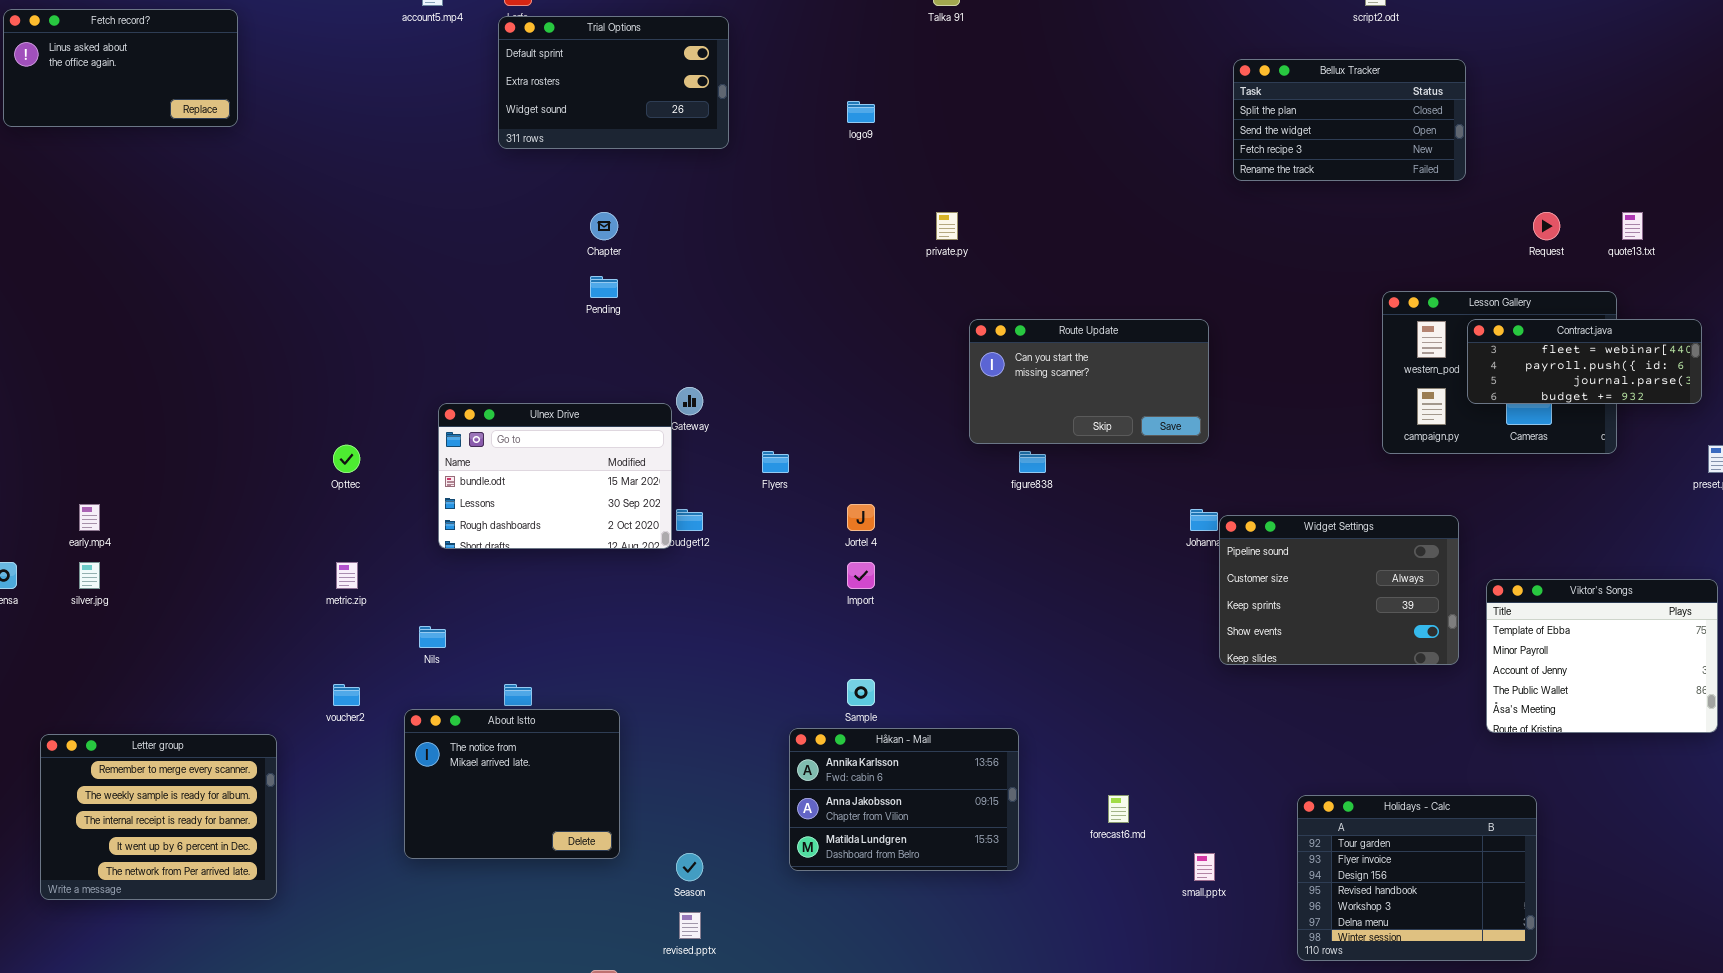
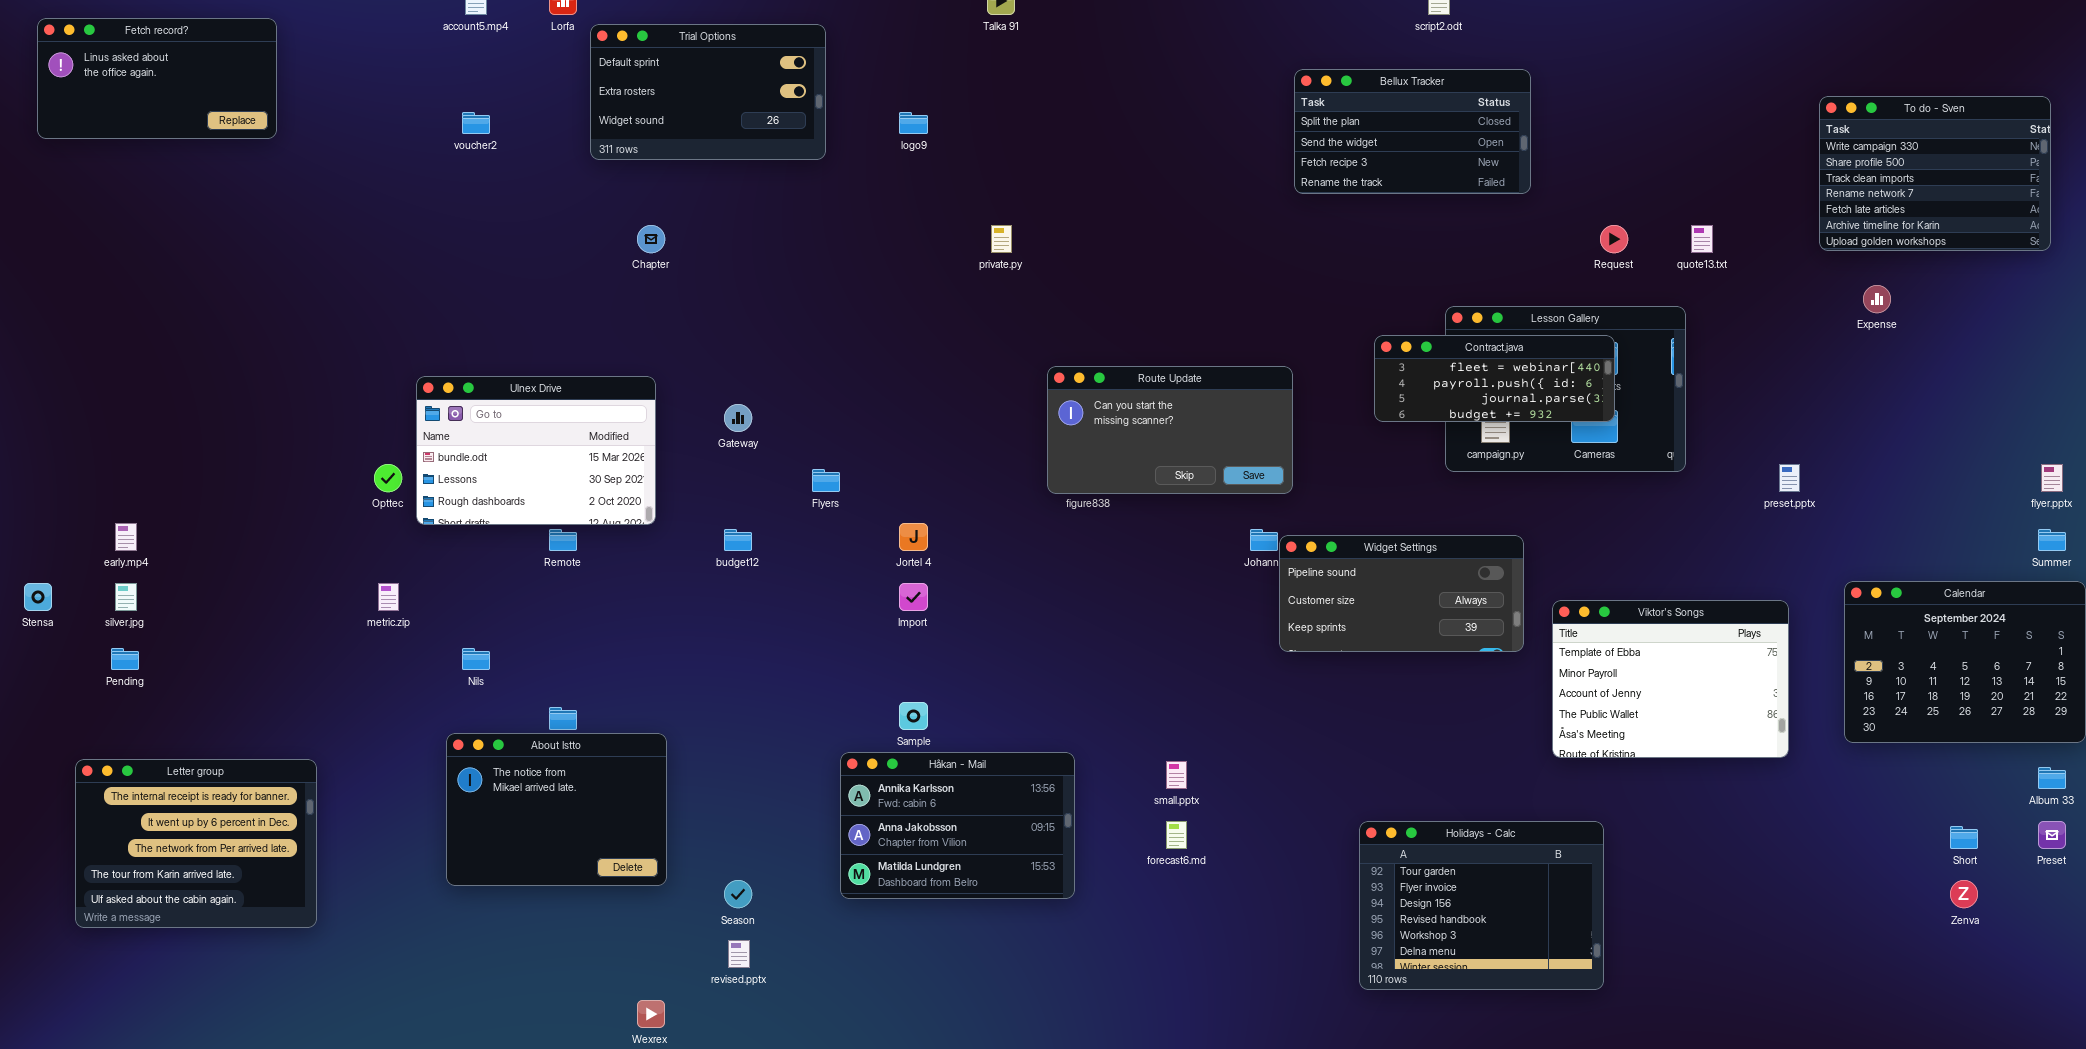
Trial Options: [498,16,729,149] -> [590,24,826,160], moved
Pending: [590,276,618,298] -> [111,648,139,670], moved
Route Update: [969,319,1209,444] -> [1047,366,1293,494], moved
Contract.java: [1467,319,1702,404] -> [1374,335,1615,422], moved
Ulnex Drive: [438,403,672,549] -> [416,376,656,525], moved
Widget Settings: [1219,515,1459,665] -> [1279,535,1524,652], resized
voucher2: [333,684,360,706] -> [462,112,490,134], moved
Letter group: [40,734,277,900] -> [75,759,317,928], scrolled down 2 rows
small.pptx: [1194,853,1215,881] -> [1166,761,1187,789], moved

